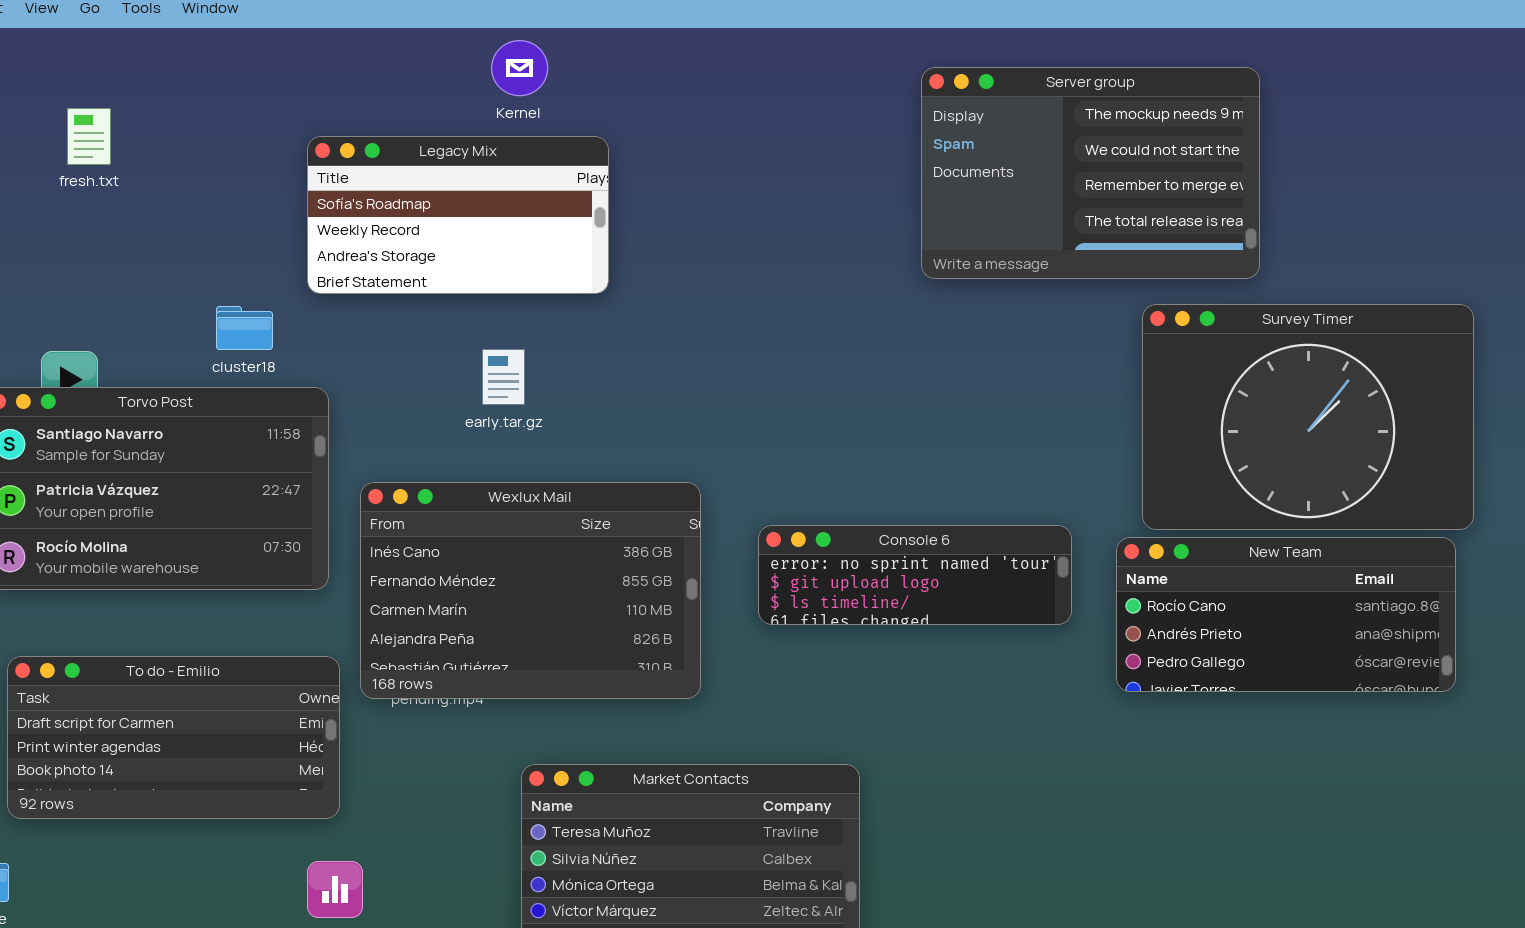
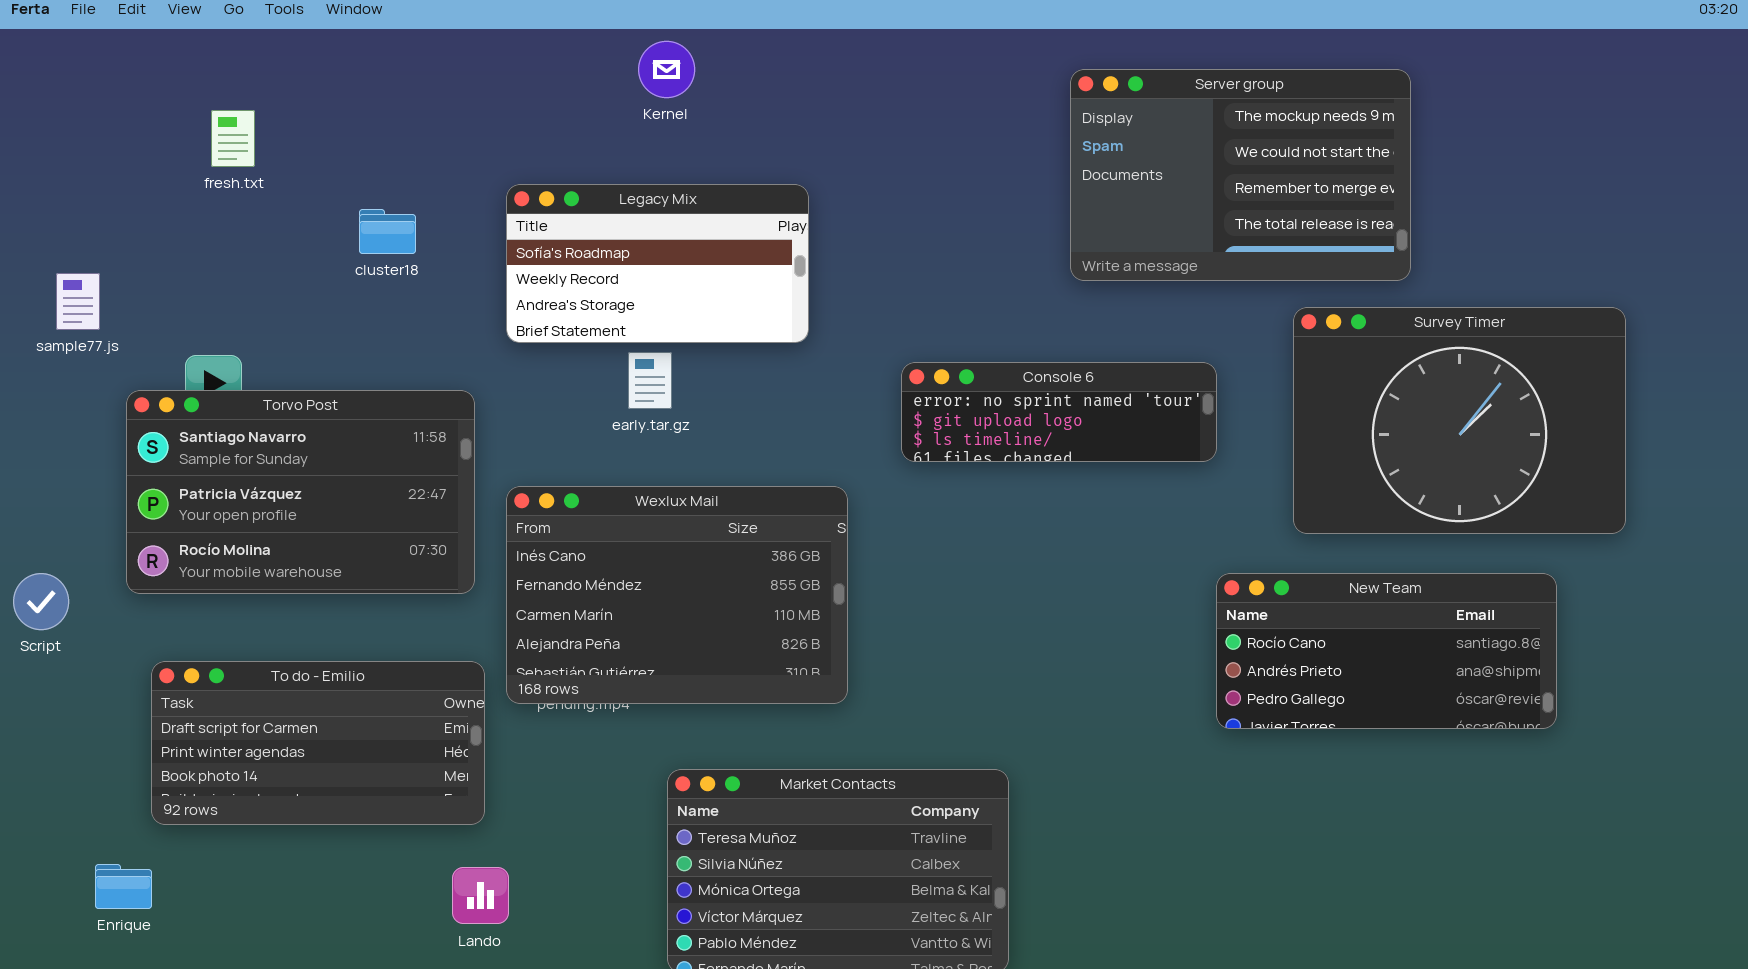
Legacy Mix: [307,136,609,294] -> [506,184,809,343], moved
cluster18: [216,306,273,350] -> [359,209,416,254], moved
Console 6: [758,525,1072,625] -> [901,362,1217,462], moved
New Team: [1116,537,1456,692] -> [1216,573,1557,729], moved

